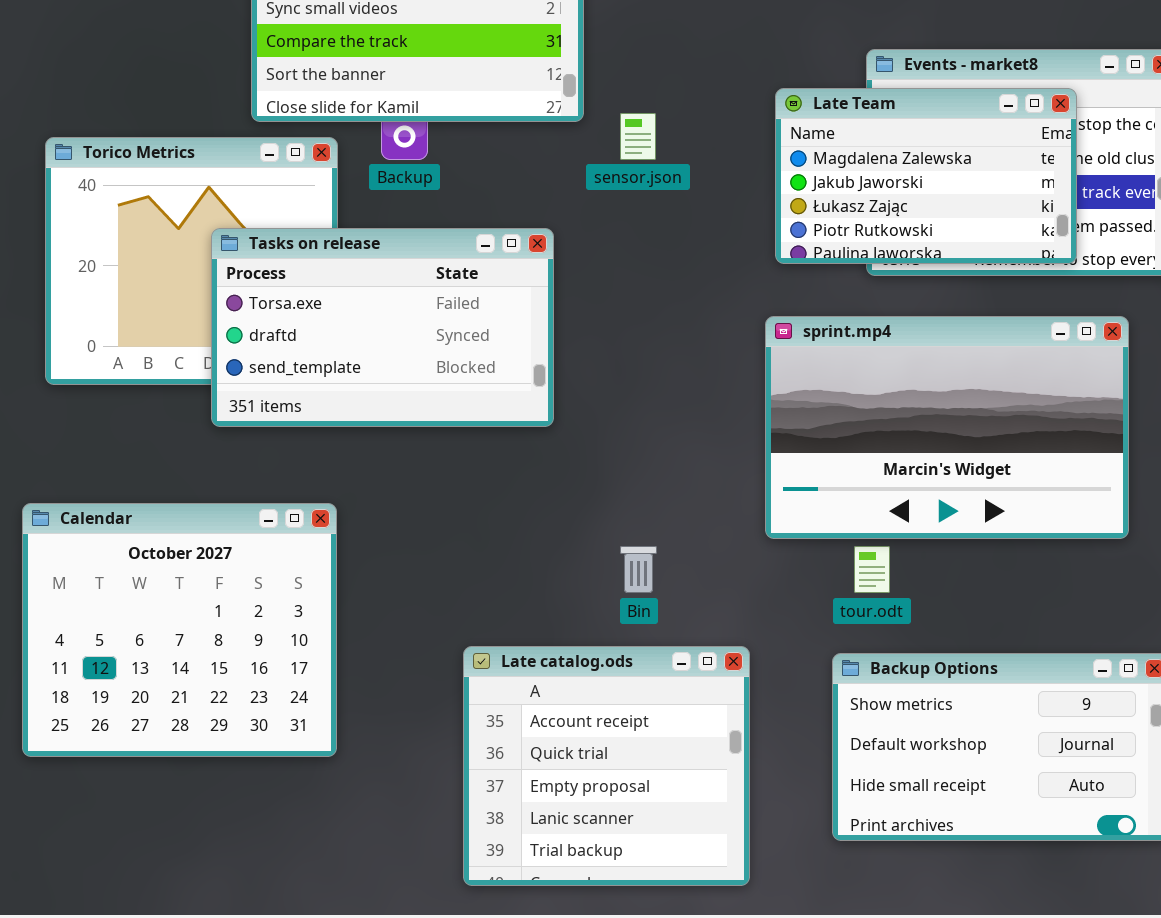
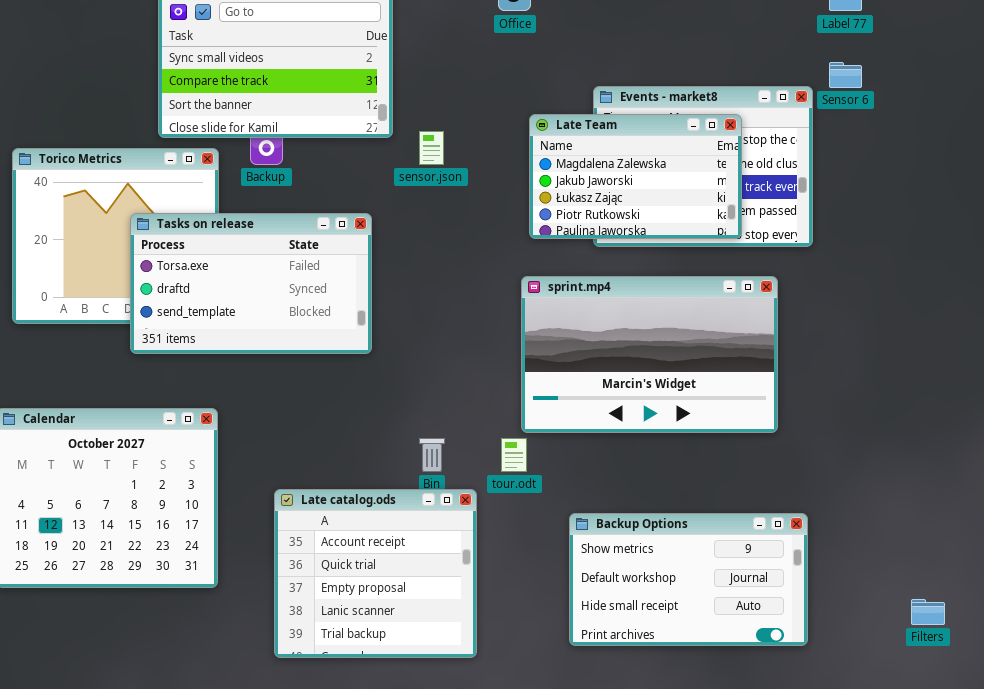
tour.odt: [854,546,890,593] -> [501,438,527,472], moved
Late catalog.ods: [463,646,750,886] -> [274,489,477,658], moved

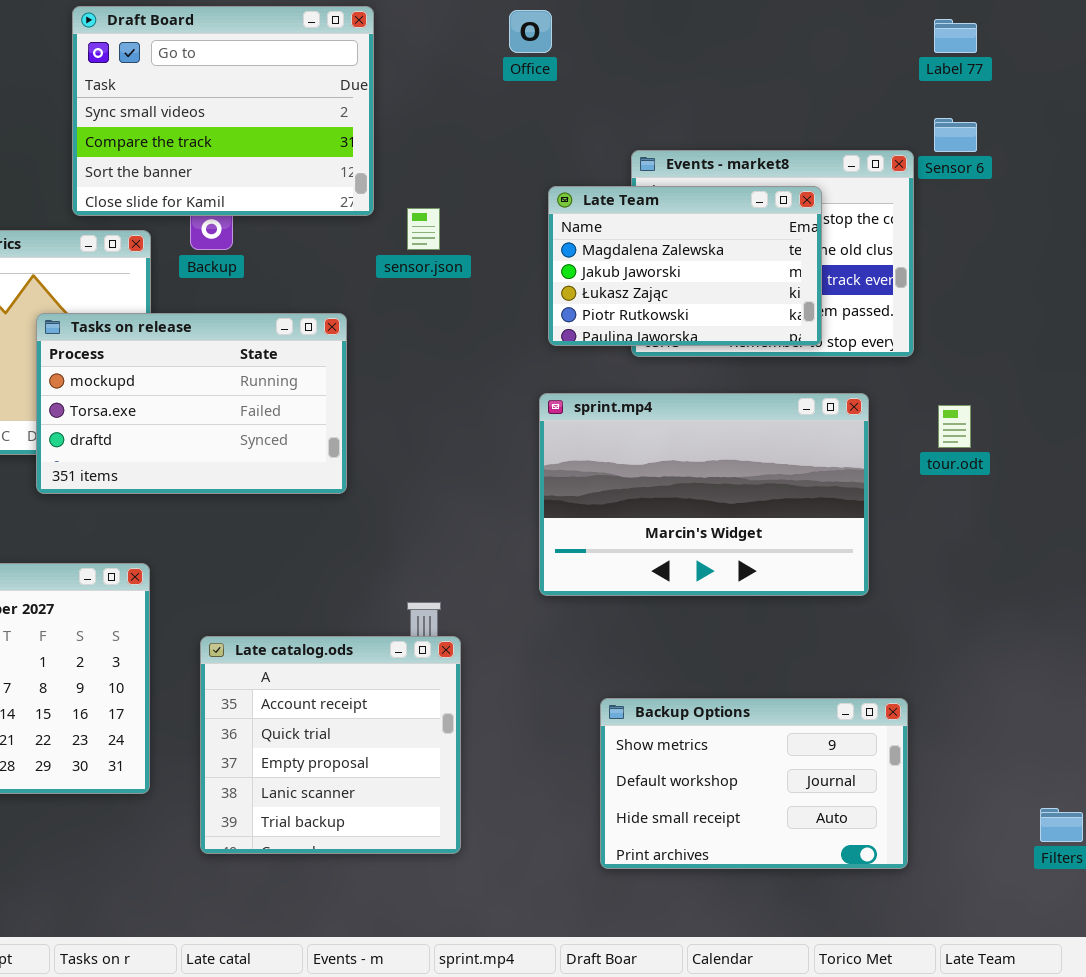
Tasks on release: [130,213,372,354] -> [36,313,347,494], scrolled up 1 row
tour.odt: [501,438,527,472] -> [938,405,971,448], moved
Late catalog.ods: [274,489,477,658] -> [200,636,461,854], moved

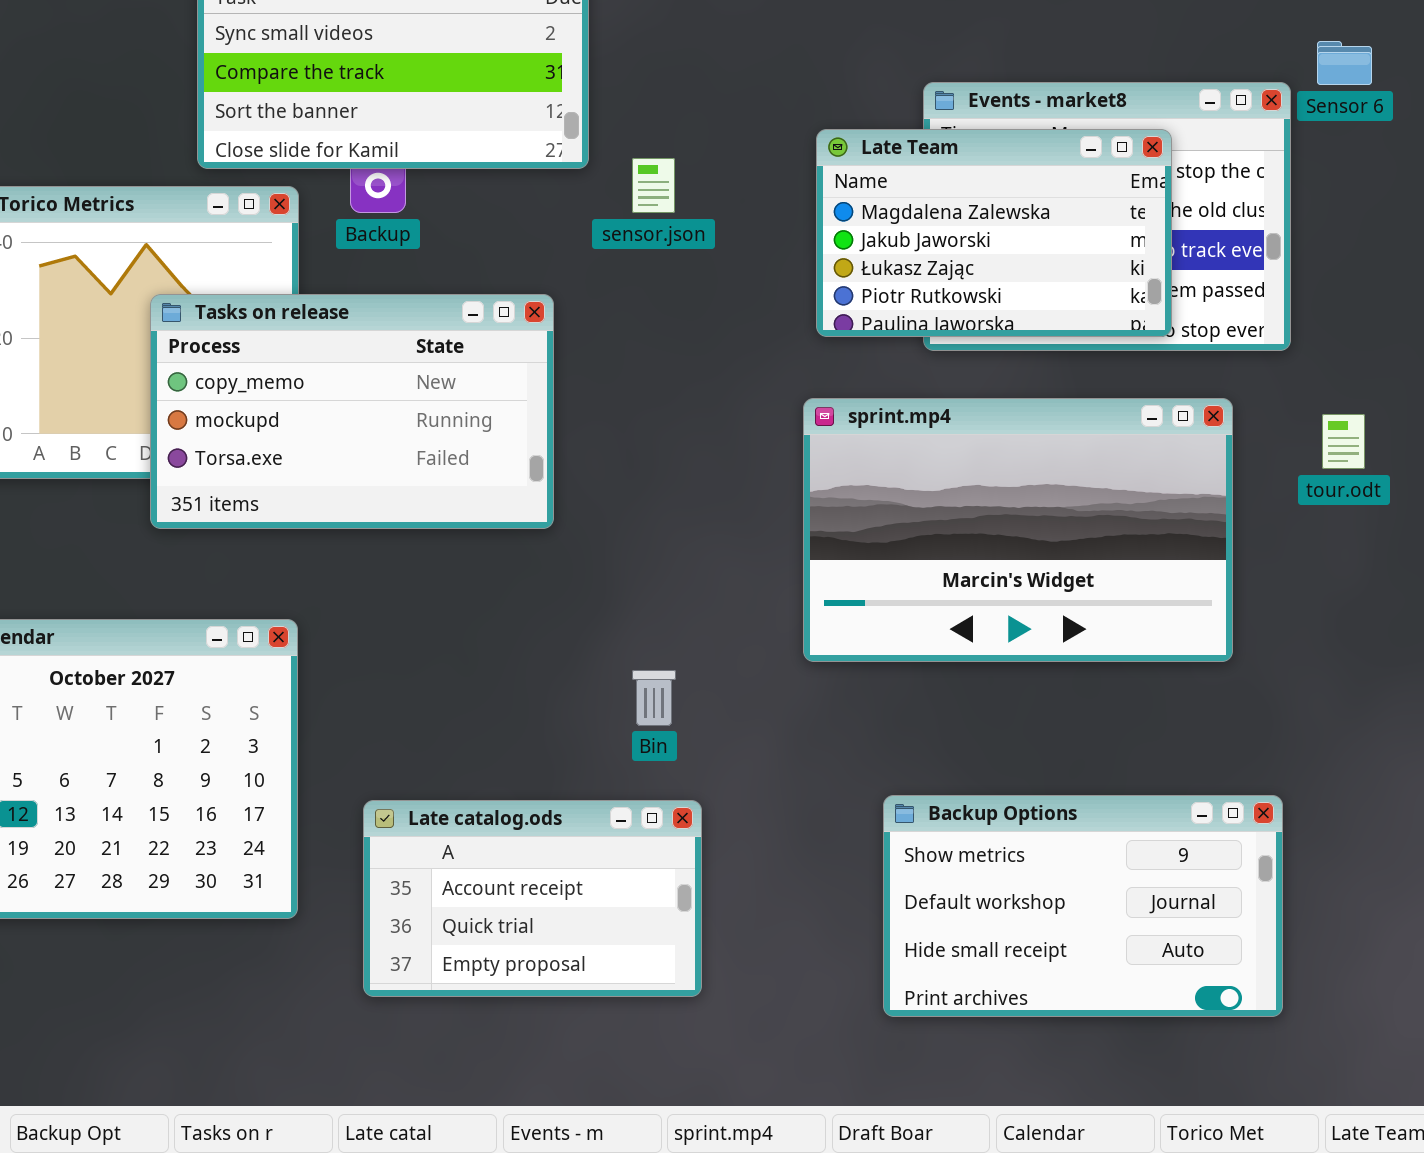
Tasks on release: [36,313,347,494] -> [150,294,554,529], scrolled up 1 row
Late catalog.ods: [200,636,461,854] -> [363,800,702,997], resized

